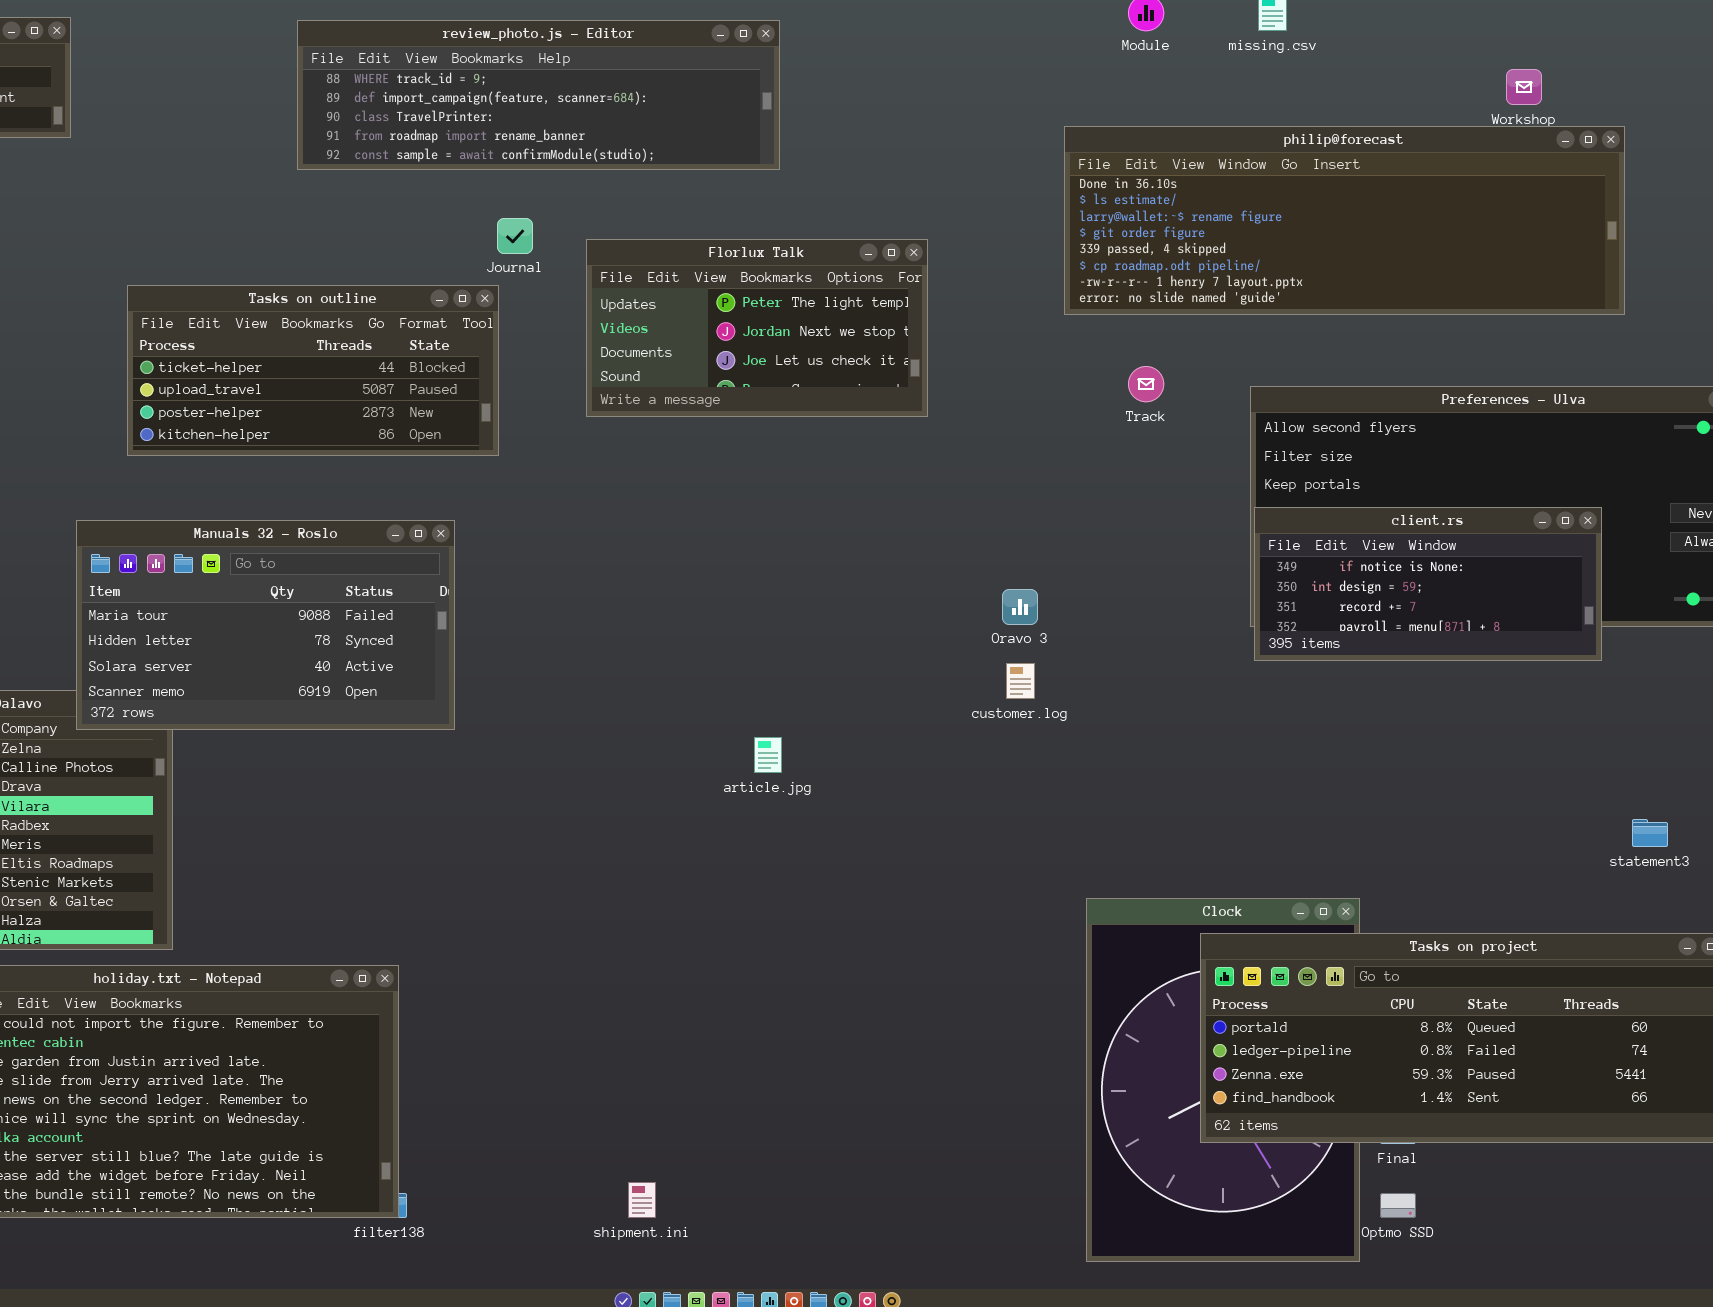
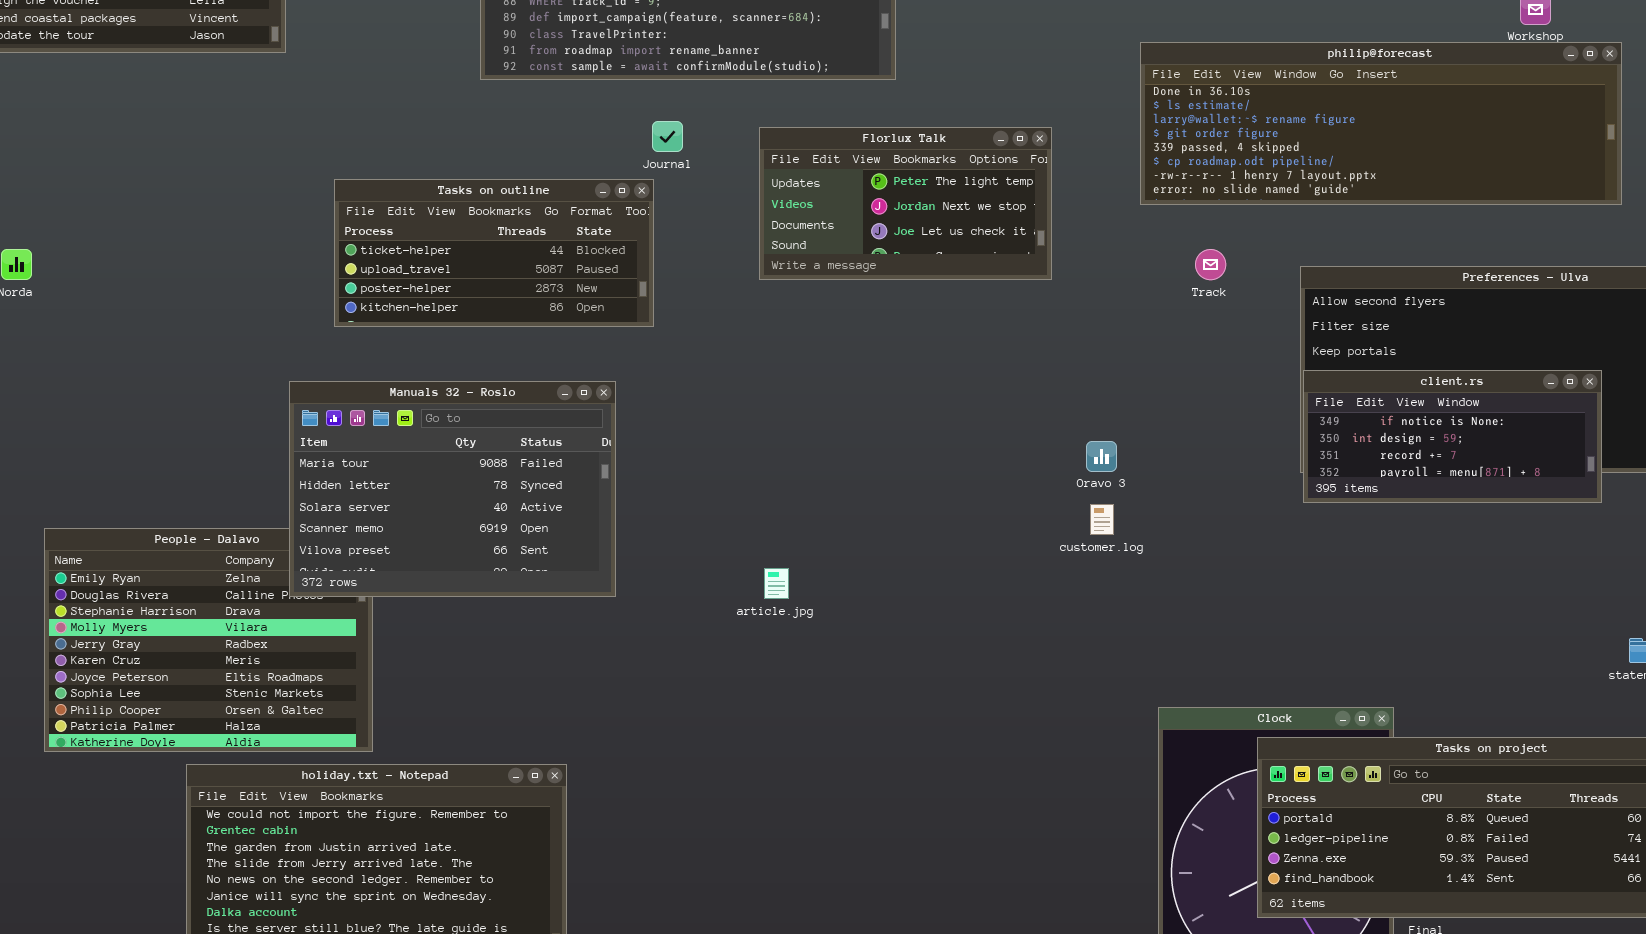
Florlux Talk: [586,239,928,417] -> [759,127,1052,280], moved
Manuals 32 - Roslo: [76,520,455,730] -> [289,381,616,597], resized
article.jpg: [754,737,782,773] -> [764,568,789,599], moved

